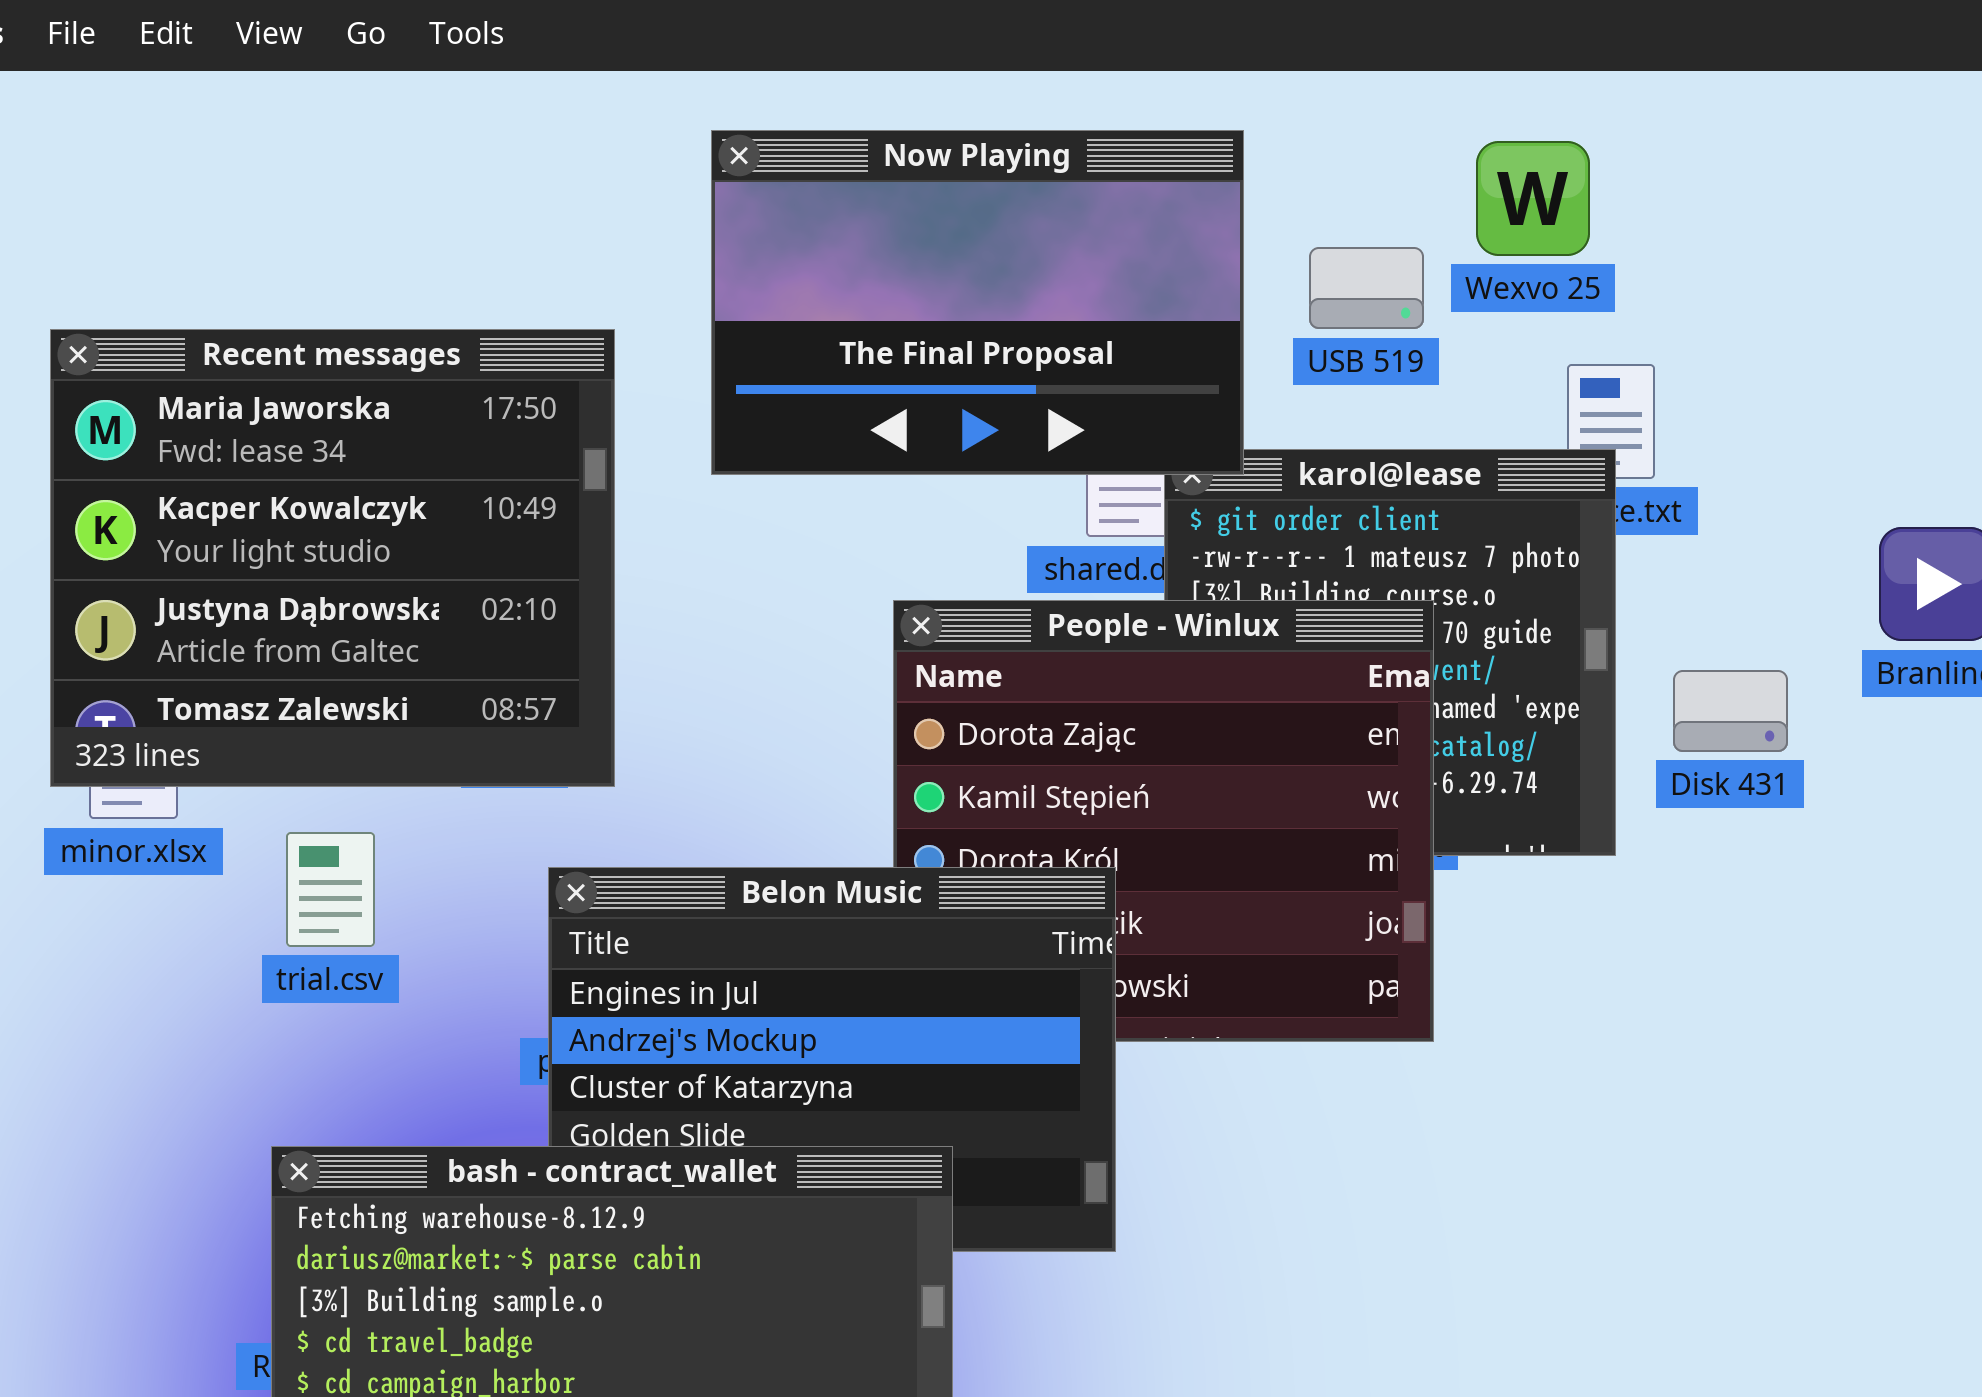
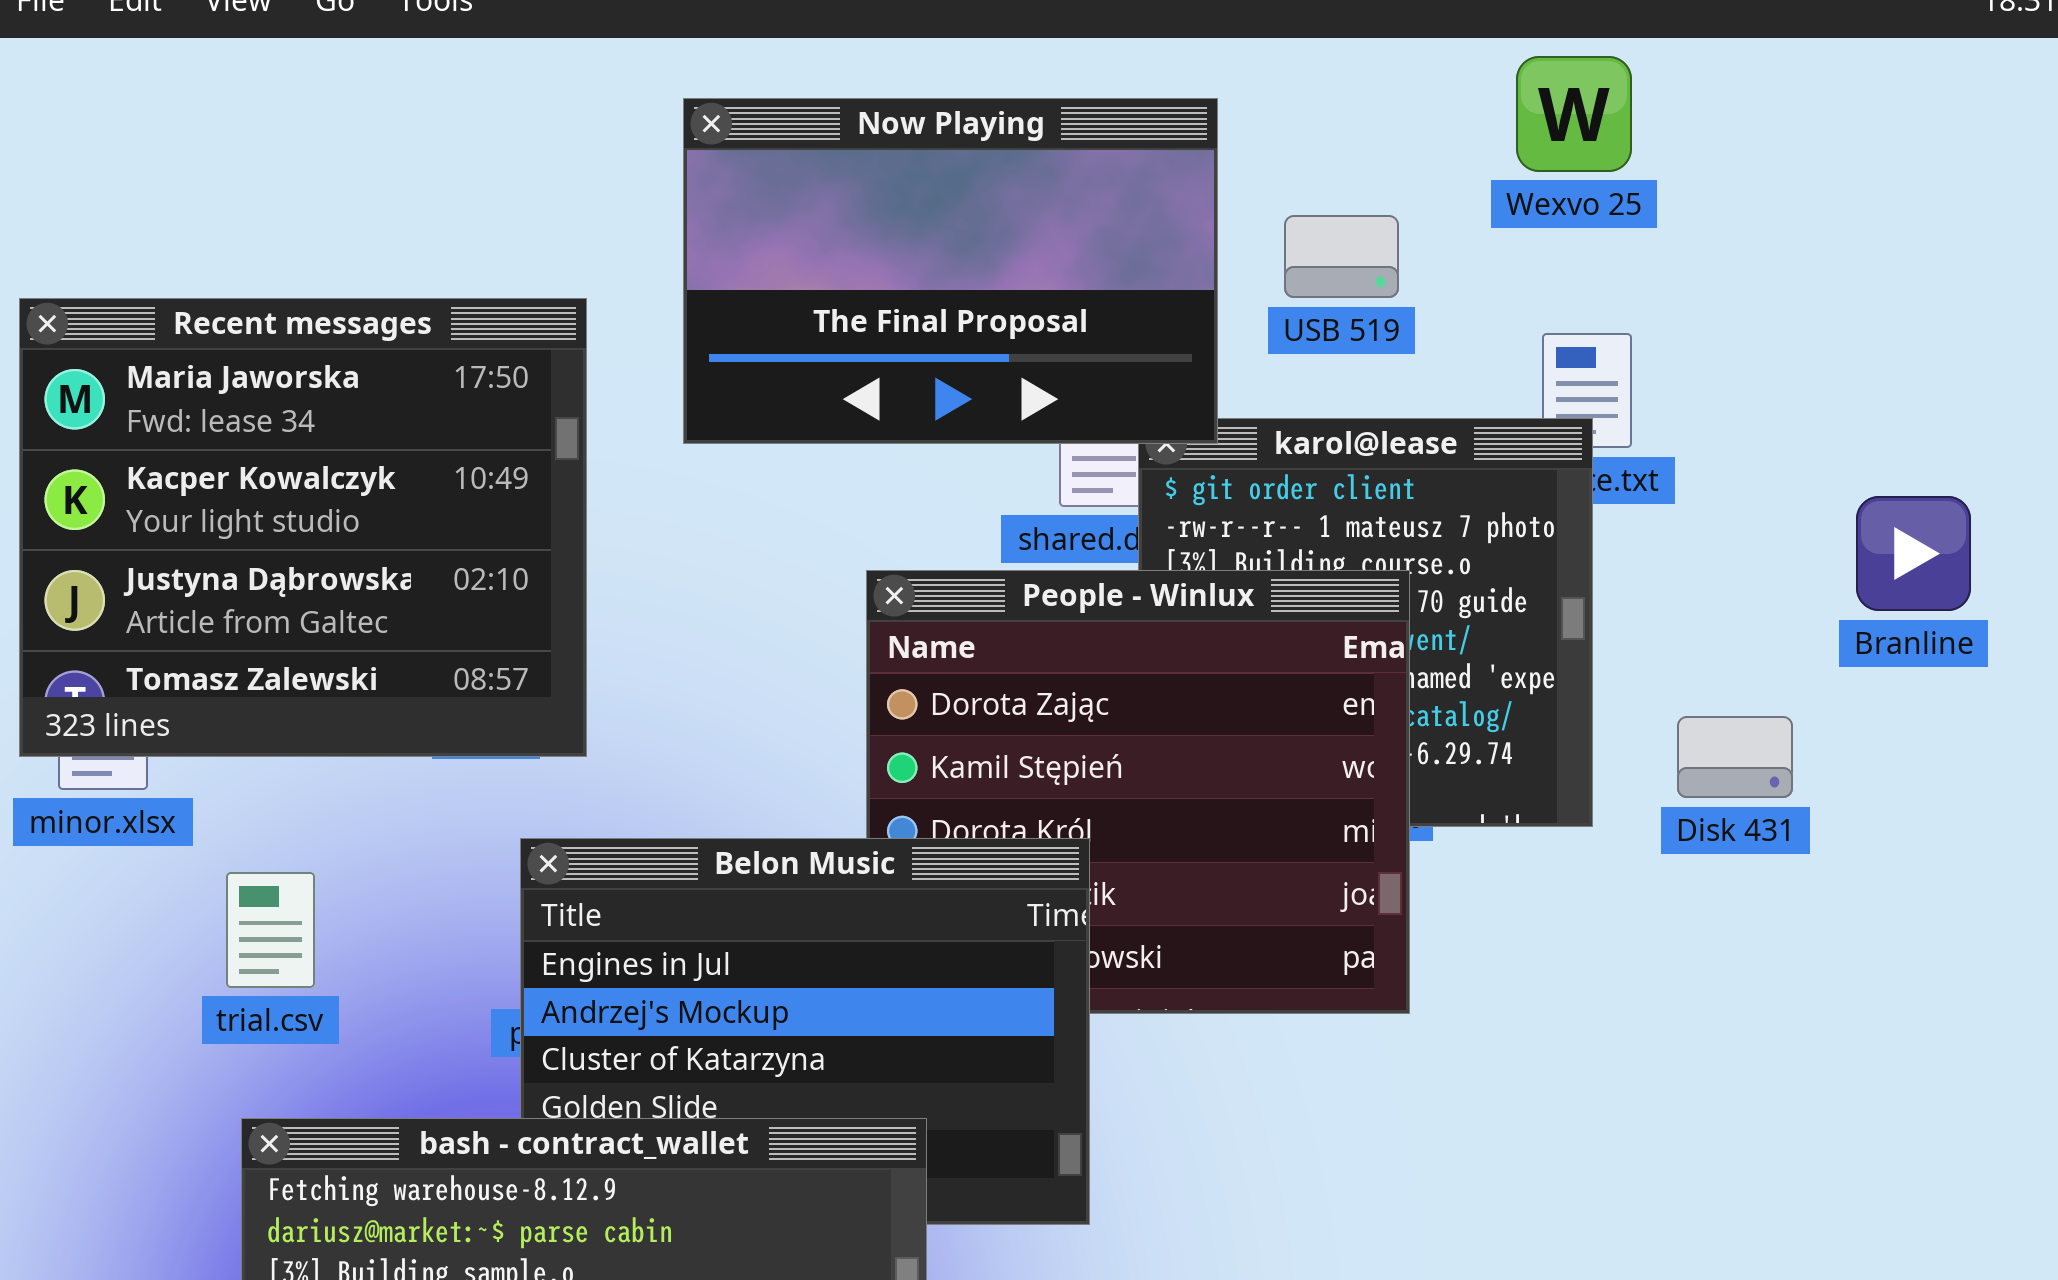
Wexvo 25: [1476,141,1590,256] -> [1516,56,1632,172], moved
Disk 431: [1673,670,1788,752] -> [1677,716,1793,798], moved
trial.csv: [286,832,375,947] -> [226,872,315,988], moved

